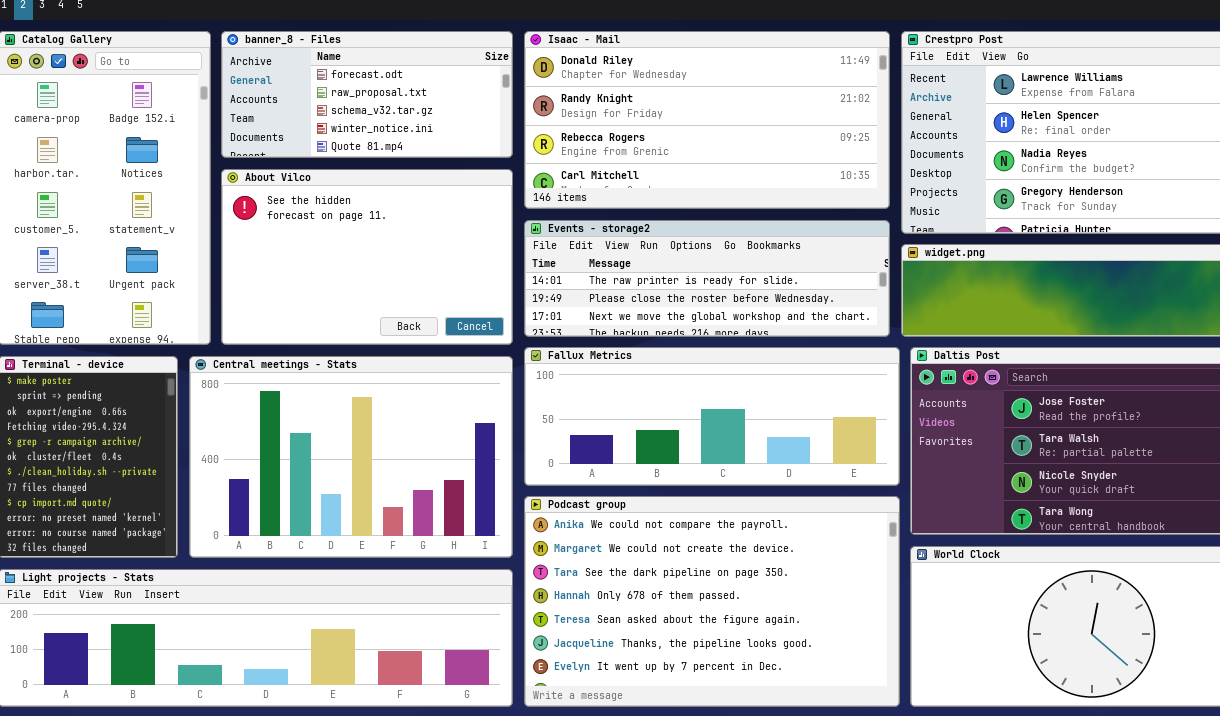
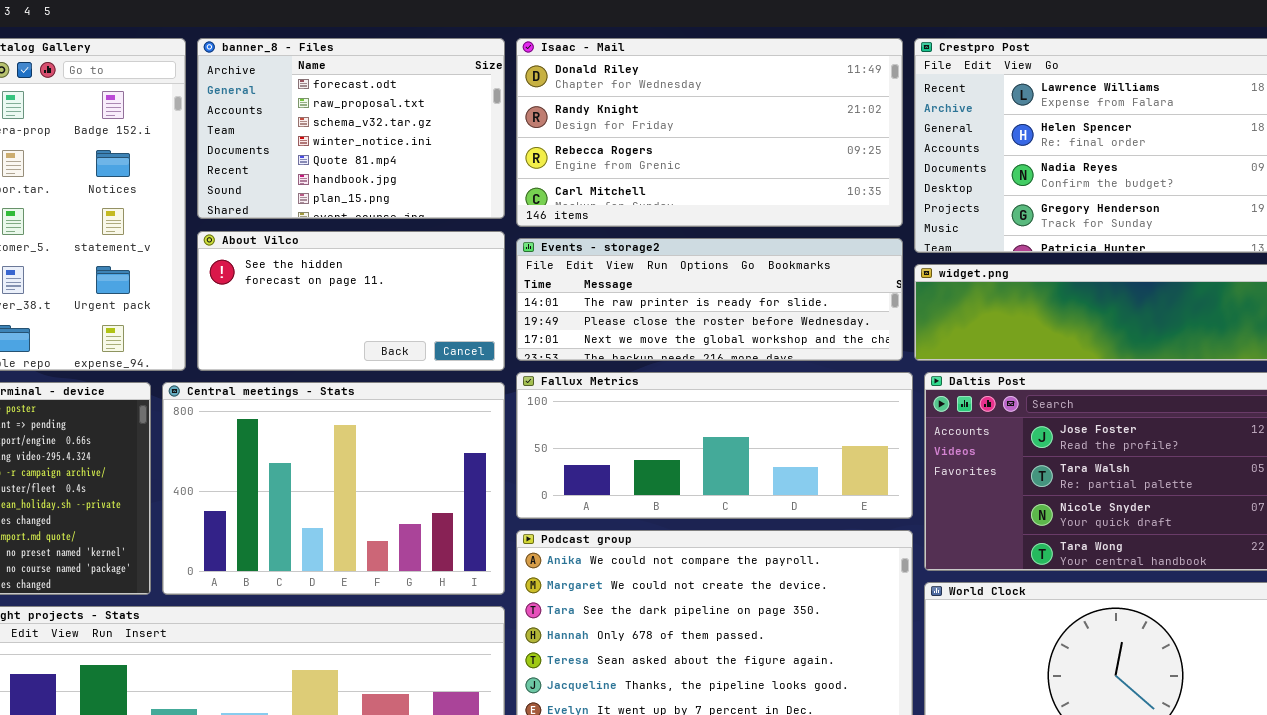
banner_8 - Files: [221,31,513,158] -> [197,38,505,219], resized
About Vilco: [221,169,513,345] -> [197,231,505,371], resized

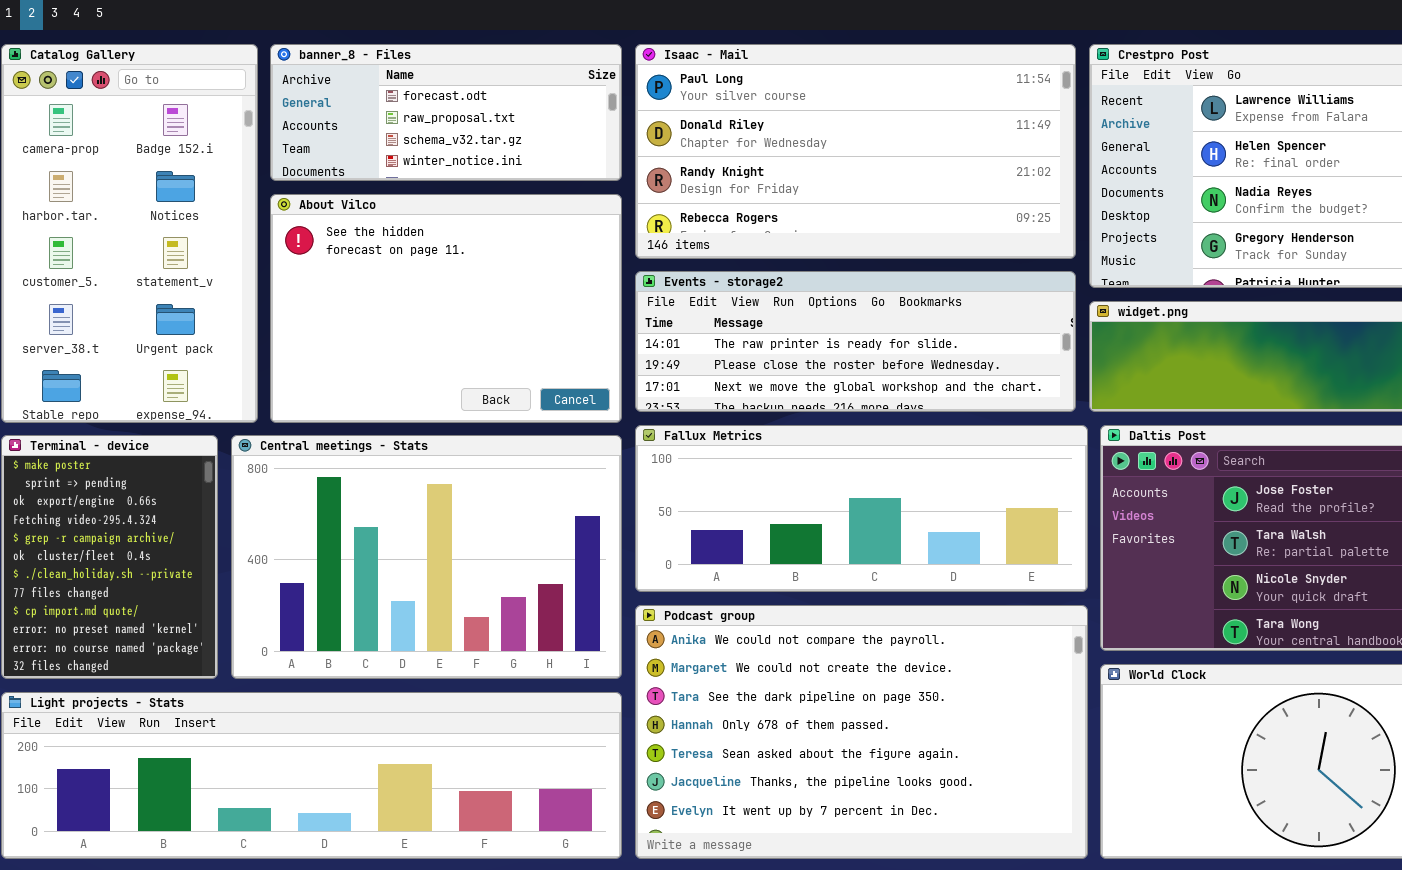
banner_8 - Files: [197,38,505,219] -> [270,44,622,181], resized
Isaac - Mail: [516,38,903,227] -> [635,44,1076,259], scrolled up 1 row
About Vilco: [197,231,505,371] -> [270,194,622,423], resized

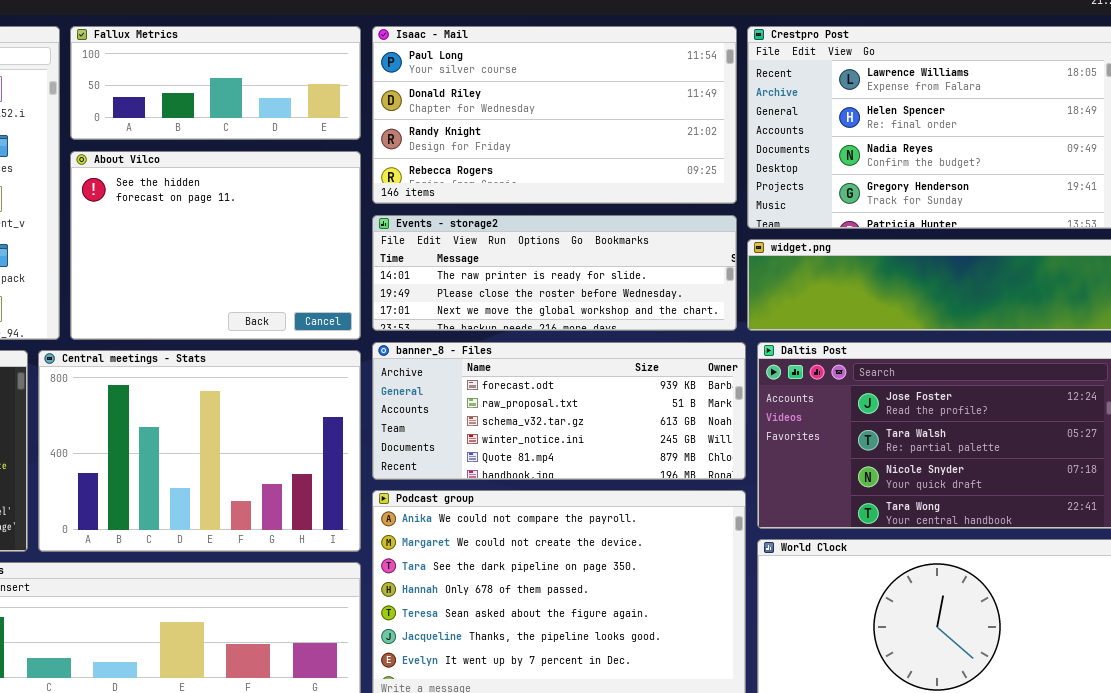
banner_8 - Files: [270,44,622,181] -> [372,342,746,480], moved, resized
Fallux Metrics: [635,425,1088,592] -> [70,26,361,140], moved, resized

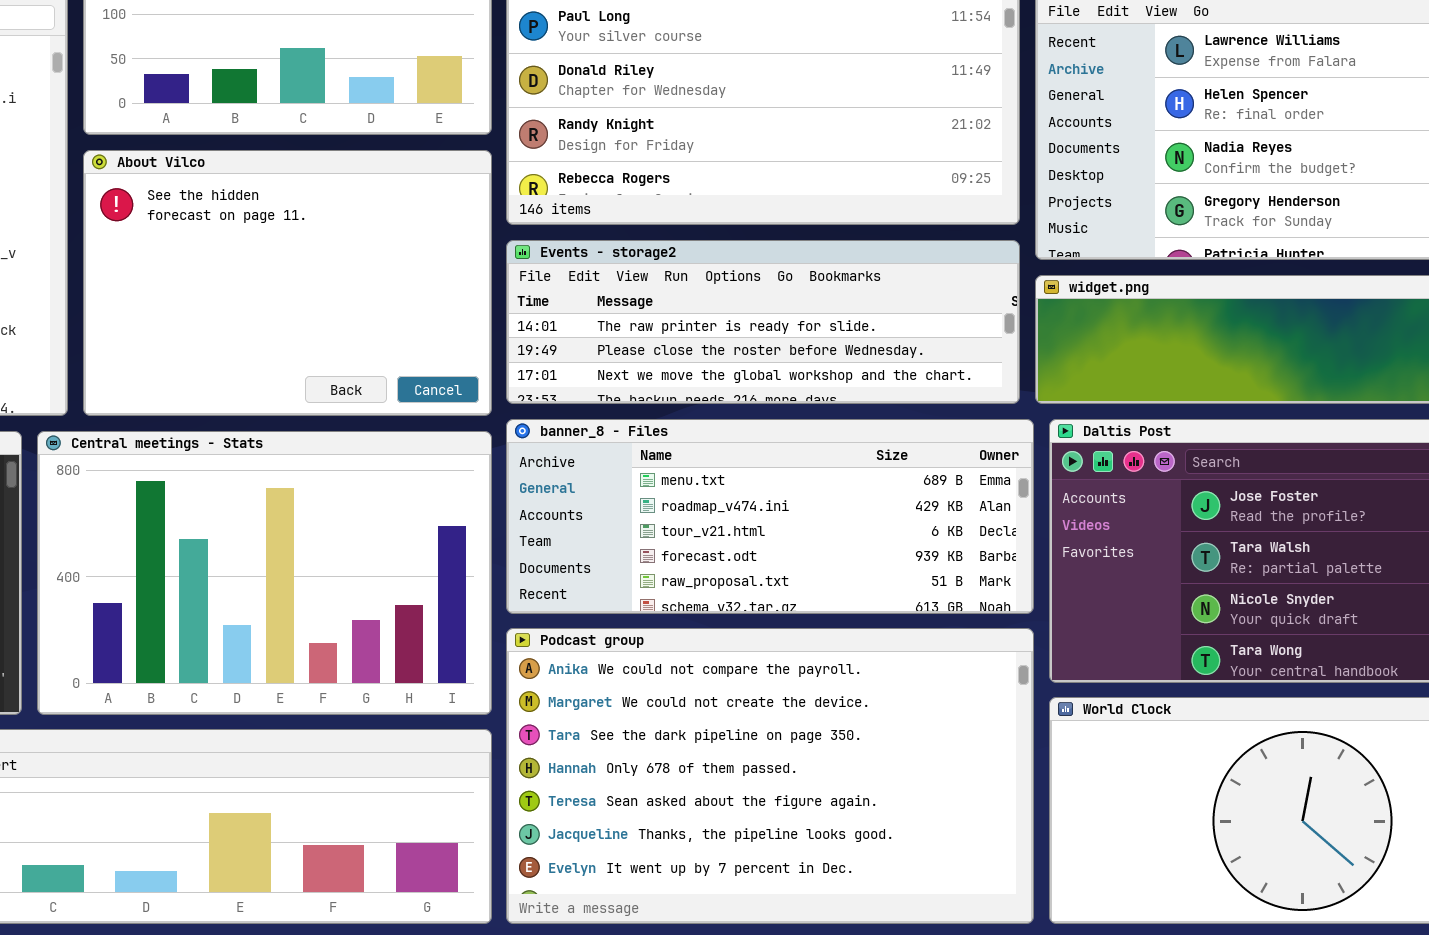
banner_8 - Files: [372,342,746,480] -> [506,419,1034,614], scrolled up 3 rows

